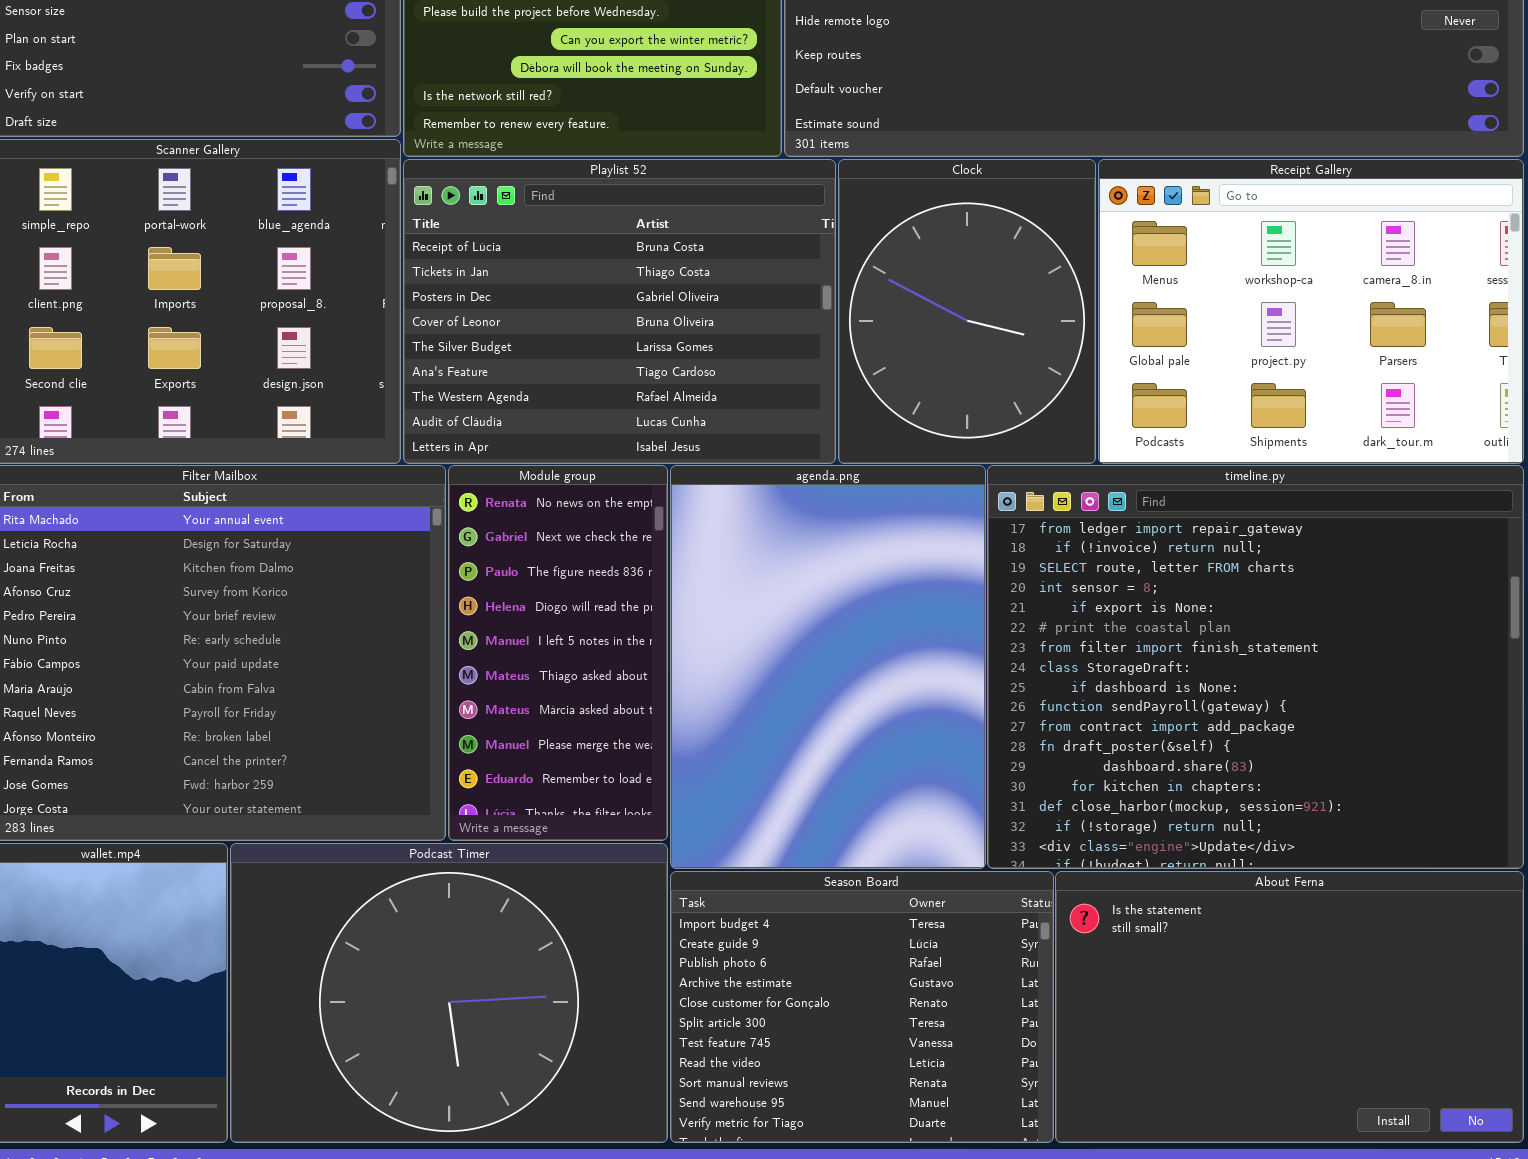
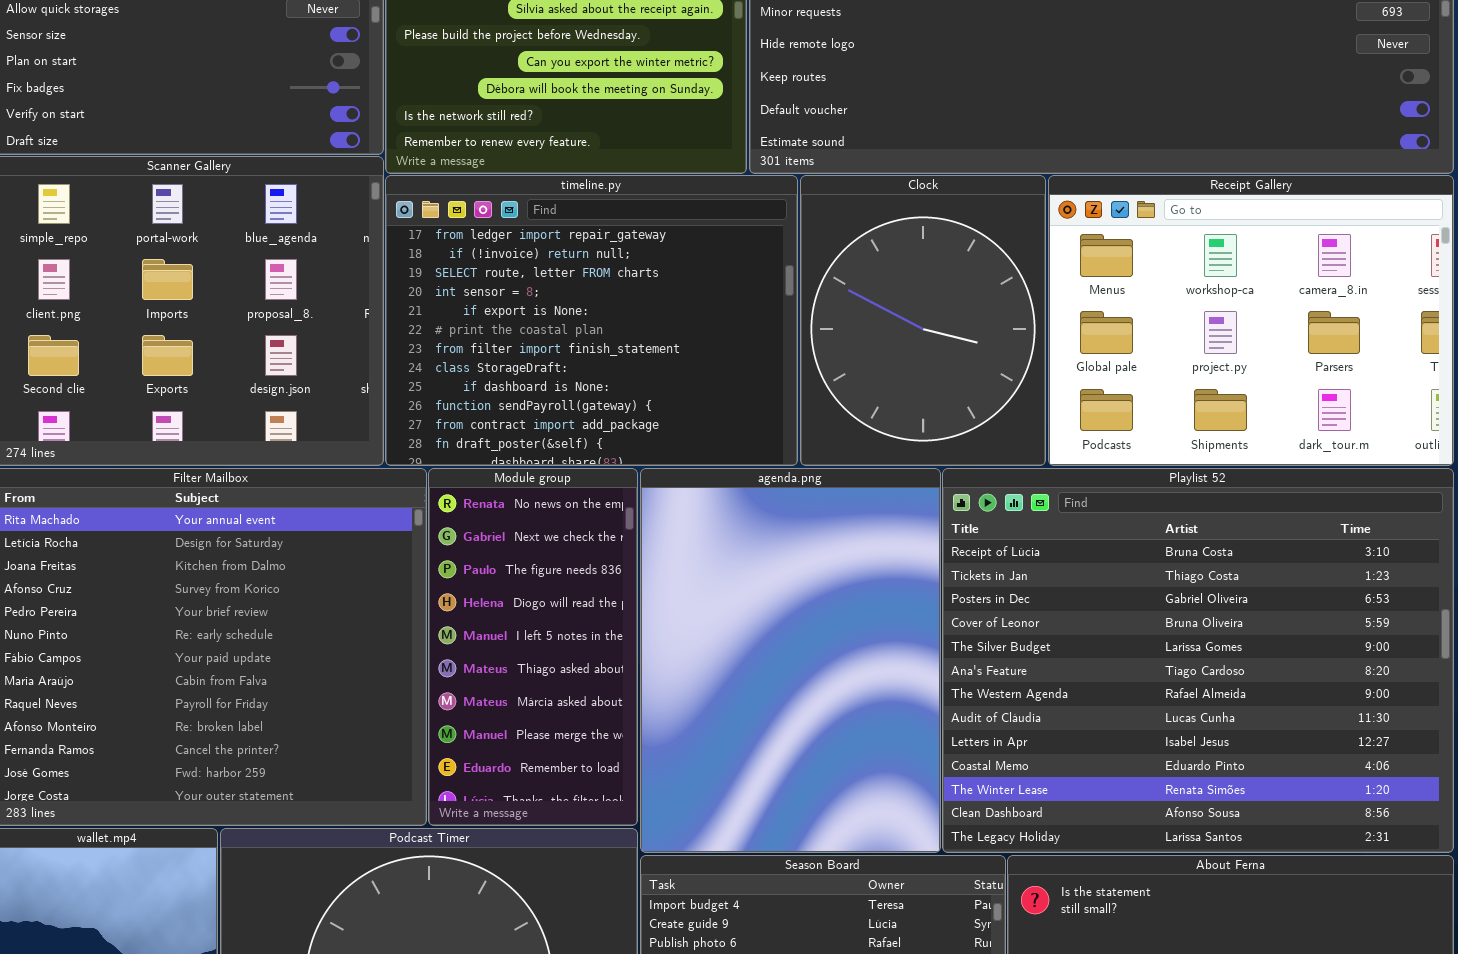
Playlist 52: [403,159,836,464] -> [942,468,1454,853], moved, resized
timeline.py: [987,465,1524,869] -> [385,175,798,466], moved, resized

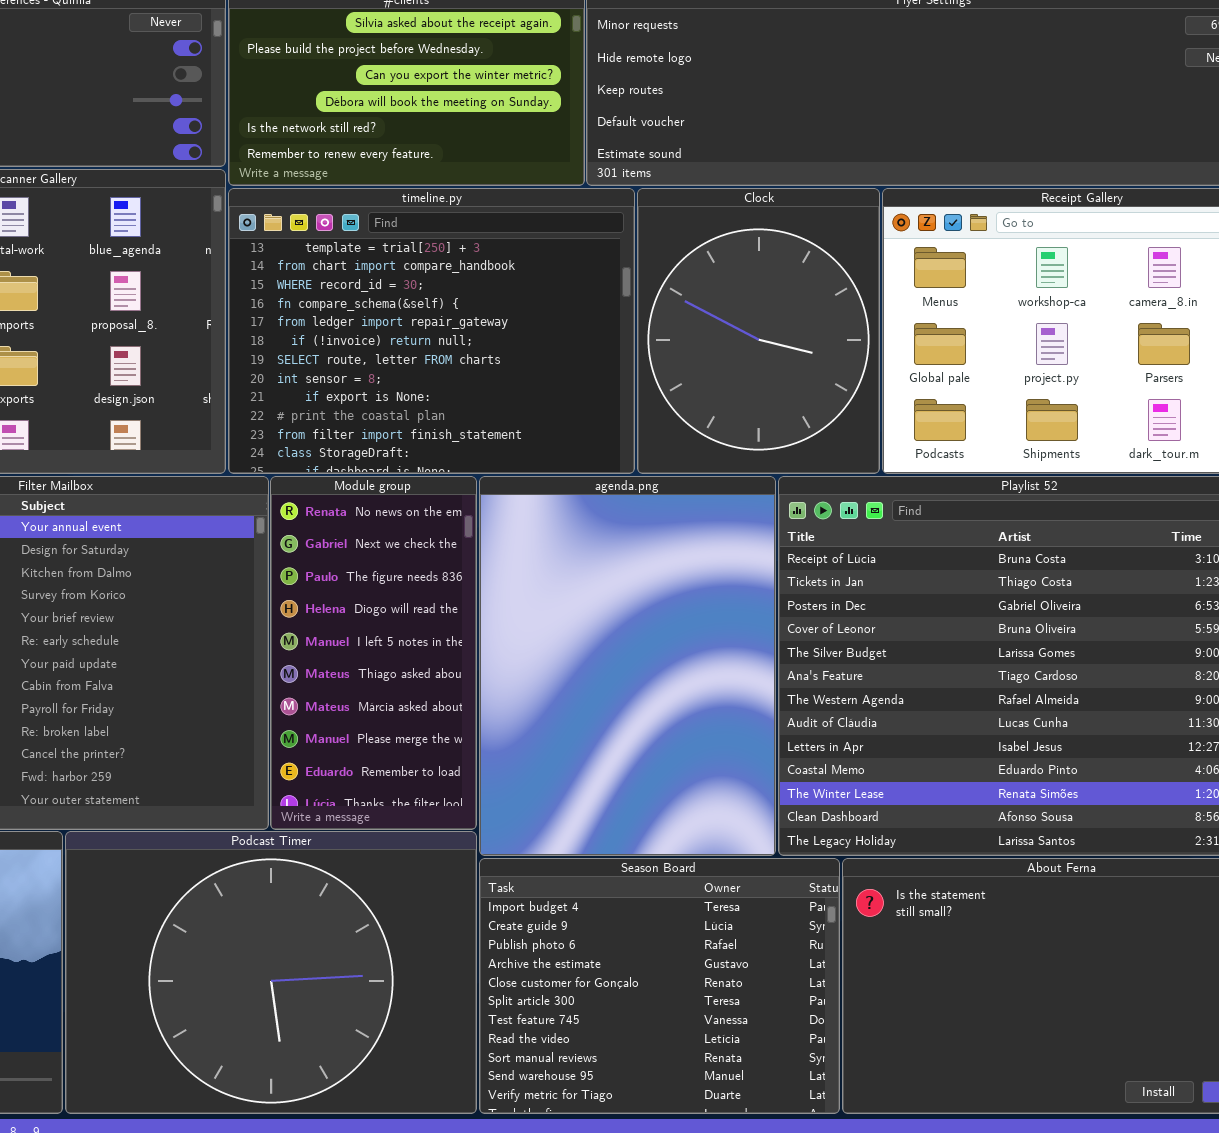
timeline.py: [385,175,798,466] -> [228,188,635,474], scrolled up 4 rows

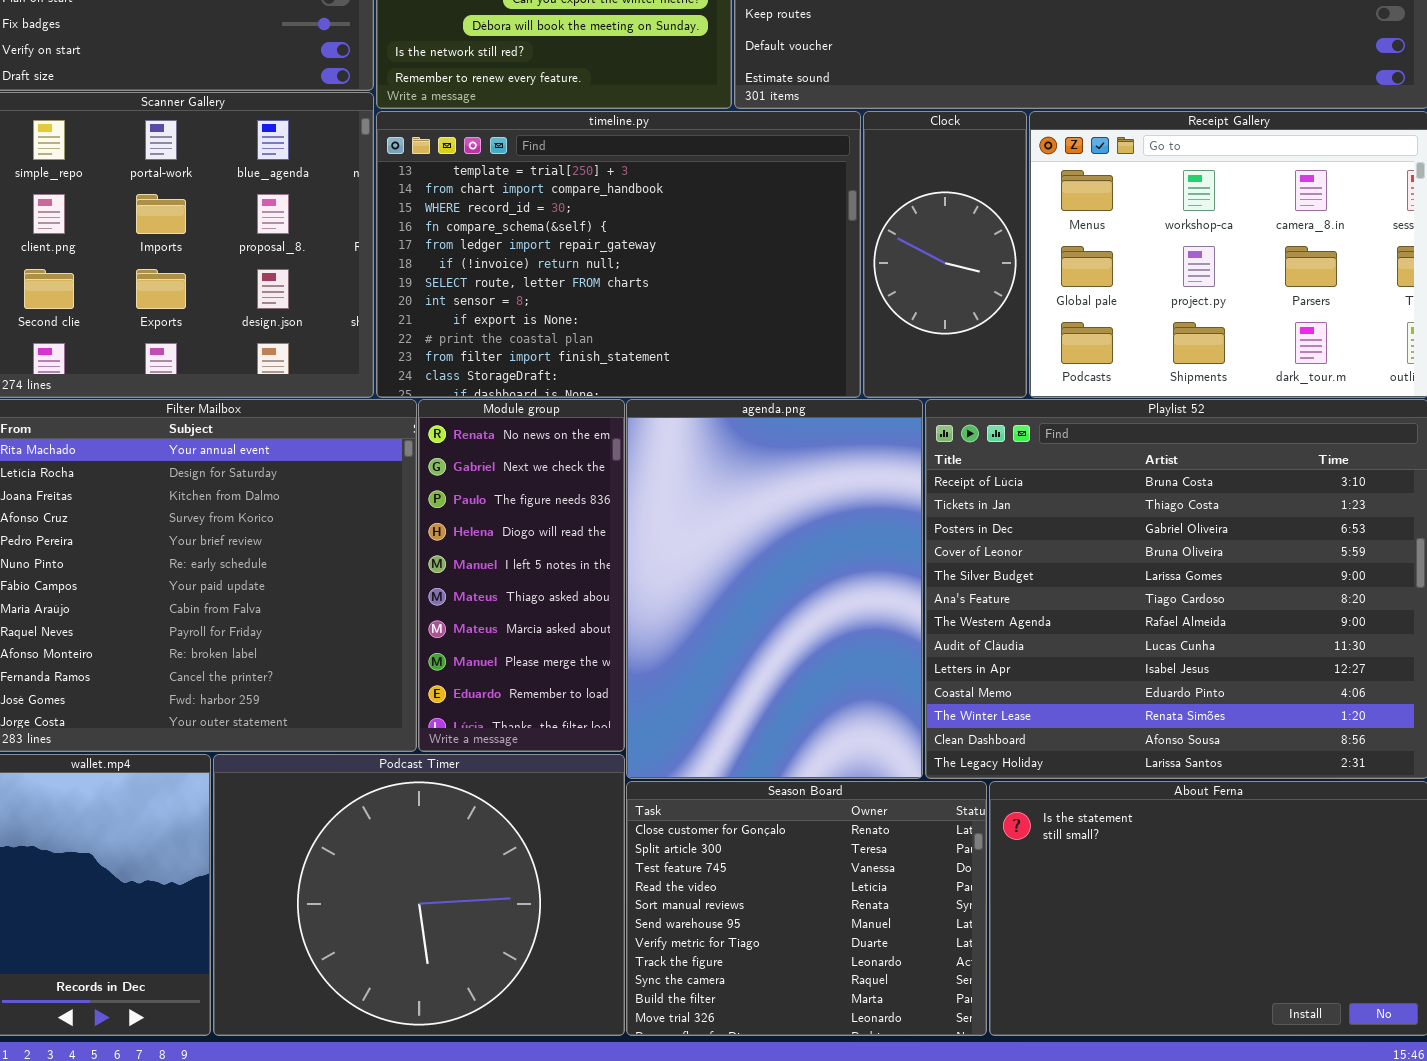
timeline.py: [228,188,635,474] -> [376,111,861,398], resized
Clock: [637,188,880,474] -> [863,111,1027,398], resized
Season Board: [479,858,840,1114] -> [626,781,987,1036], scrolled down 4 rows

